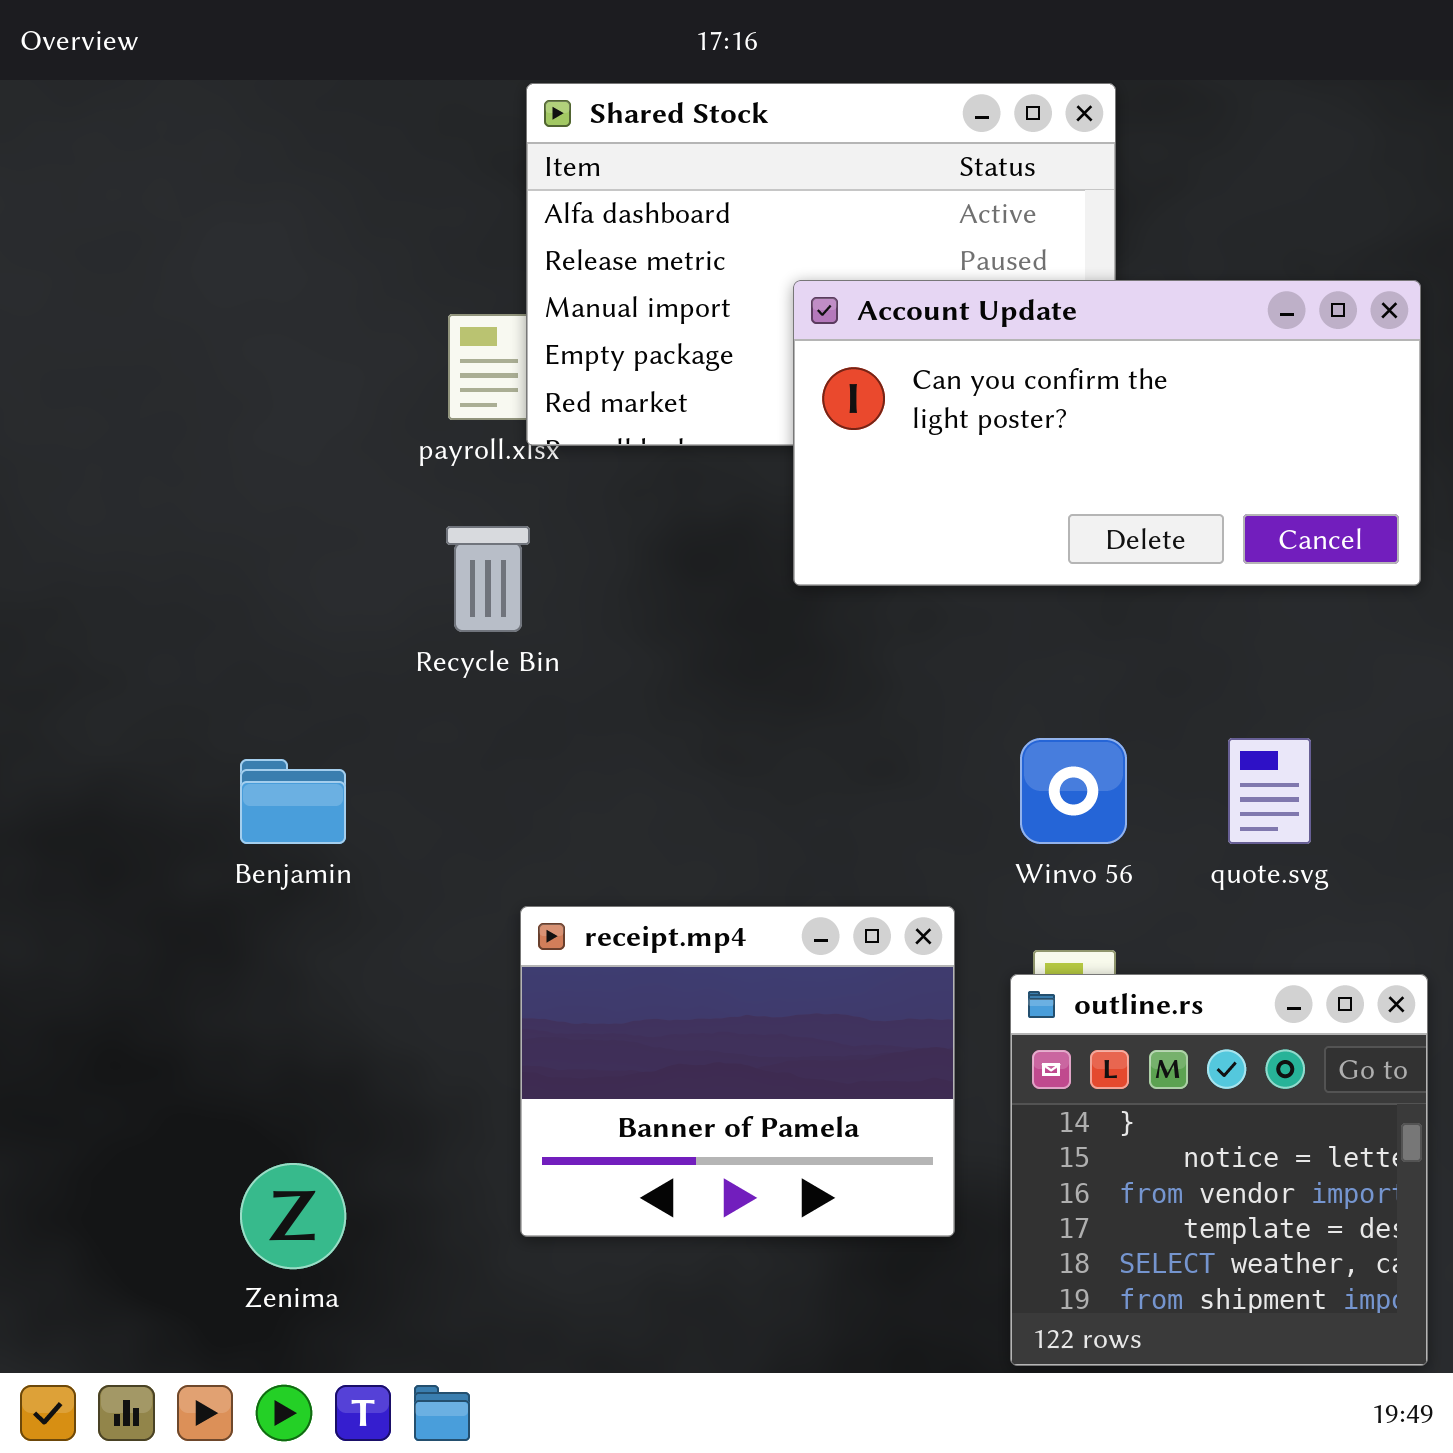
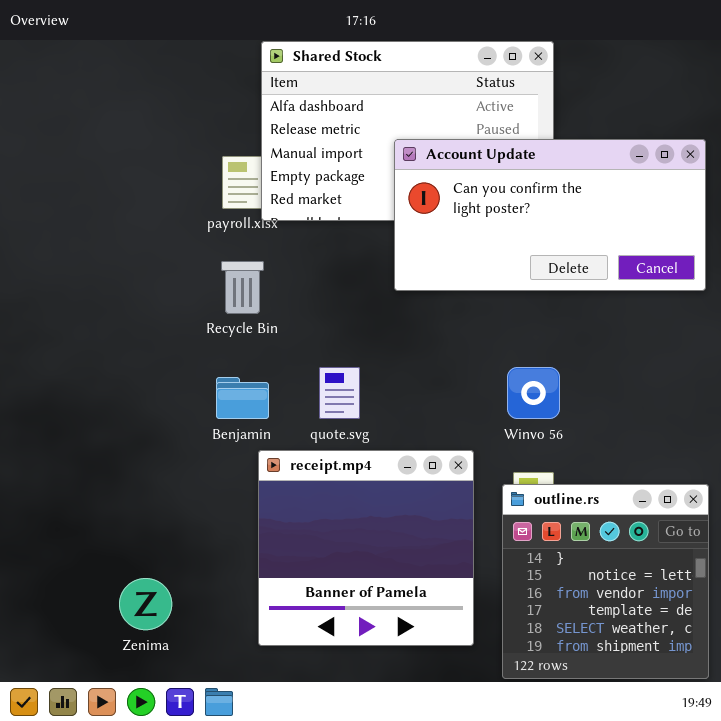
quote.svg: [1228,738,1311,844] -> [319,367,360,419], moved
Benjamin: [240,759,346,844] -> [216,377,269,419], moved
receipt.mp4: [520,906,955,1237] -> [258,450,474,646], resized

